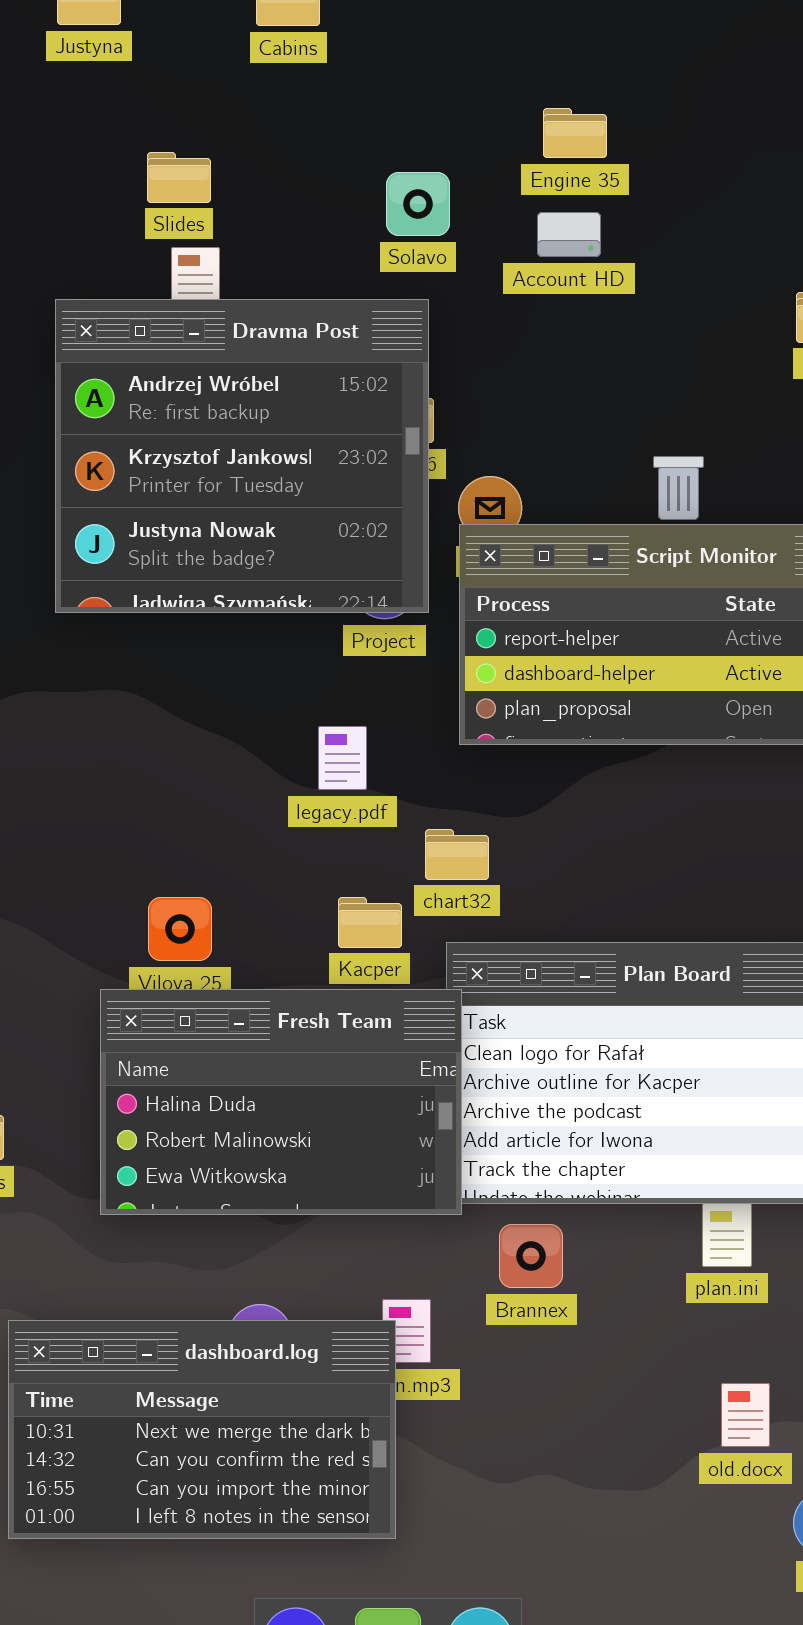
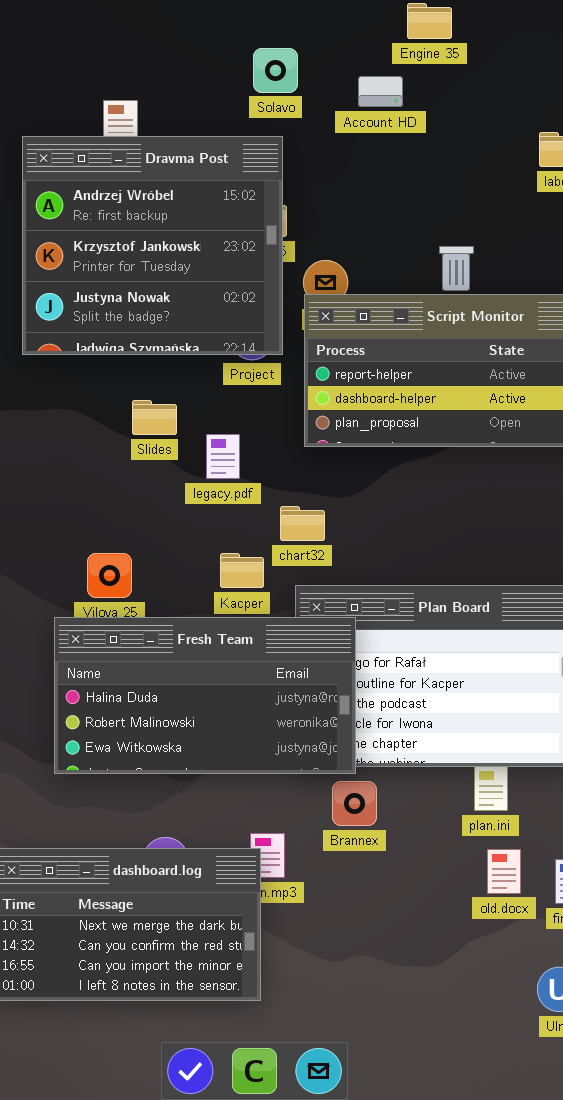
Engine 35: [543,108,607,158] -> [407,3,452,39], moved
Slides: [147,152,211,203] -> [132,400,177,435], moved
Fresh Team: [100,989,462,1215] -> [54,617,356,774], resized
old.docx: [721,1383,770,1447] -> [487,849,521,894], moved

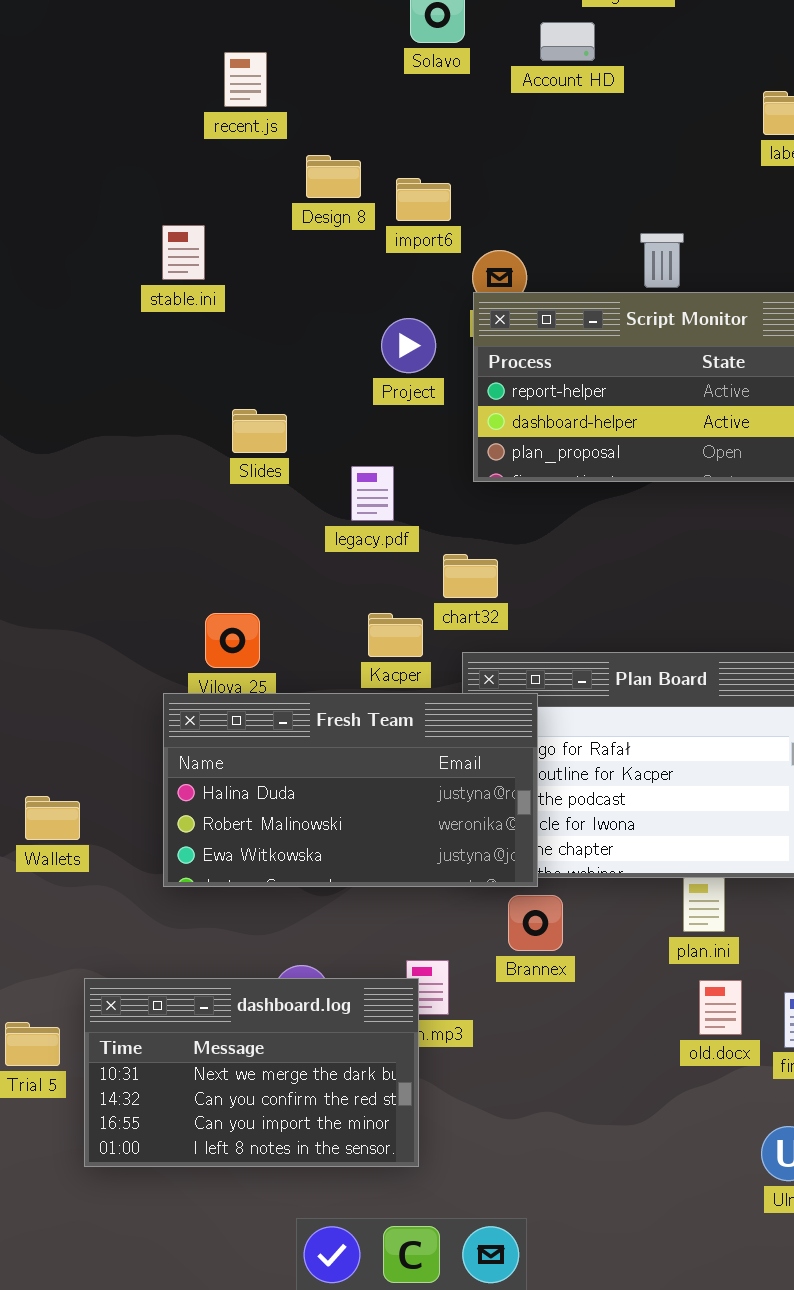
Dravma Post: [22,136,283,355] -> none, closed
Slides: [132,400,177,435] -> [232,409,287,453], moved

